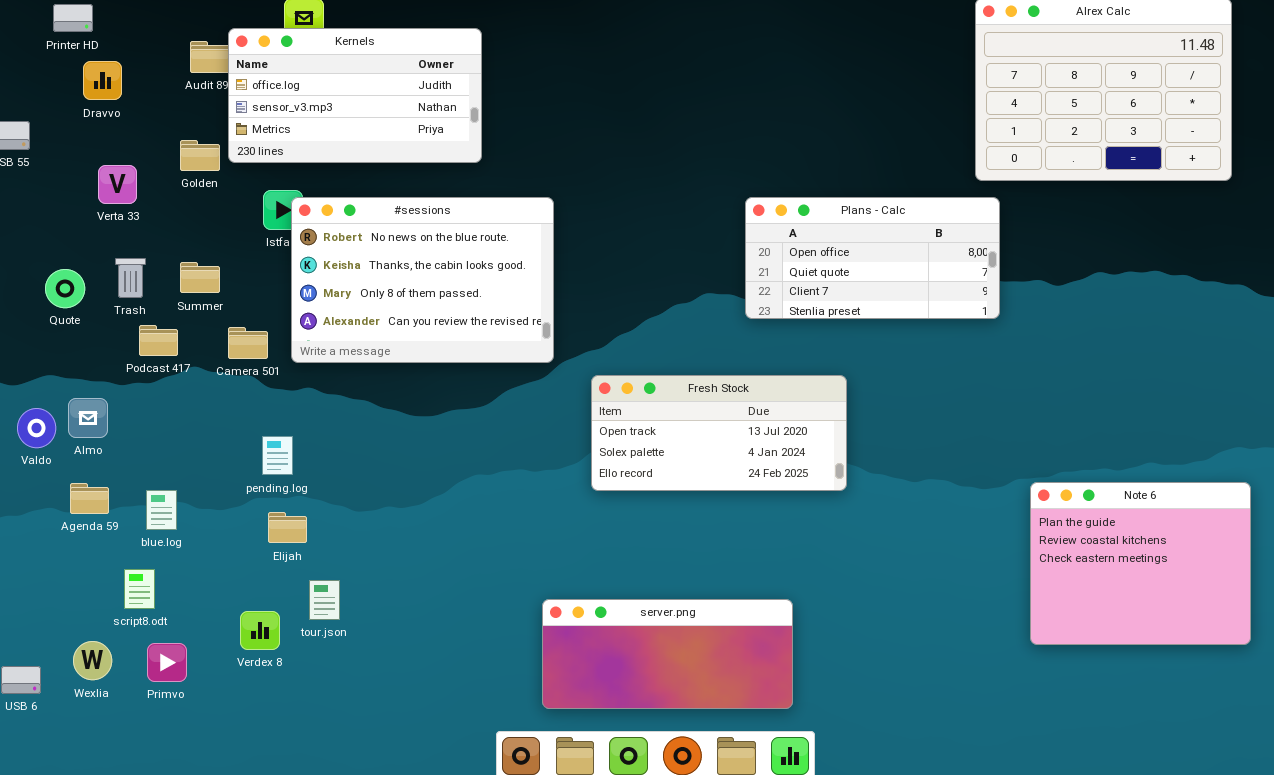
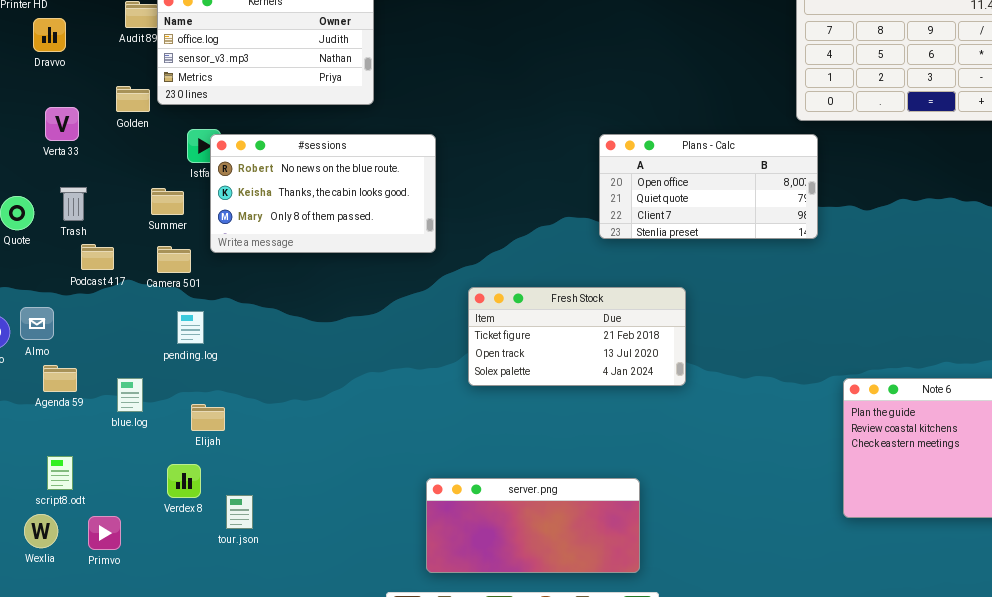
#sessions: [291,197,554,363] -> [210,134,436,253], resized
Summer: [180,262,220,293] -> [151,188,184,215], moved
Fresh Stock: [591,375,847,491] -> [468,287,686,386], scrolled up 1 row
pending.log: [262,436,293,475] -> [177,311,204,344], moved
Agenda 59: [70,483,109,514] -> [43,365,77,392], moved
blue.log: [146,490,177,530] -> [117,378,143,412], moved
script8.odt: [124,569,155,609] -> [47,456,73,490], moved
tour.json: [309,580,340,620] -> [226,495,253,529], moved
Verdex 8: [240,611,280,650] -> [167,464,201,498], moved

